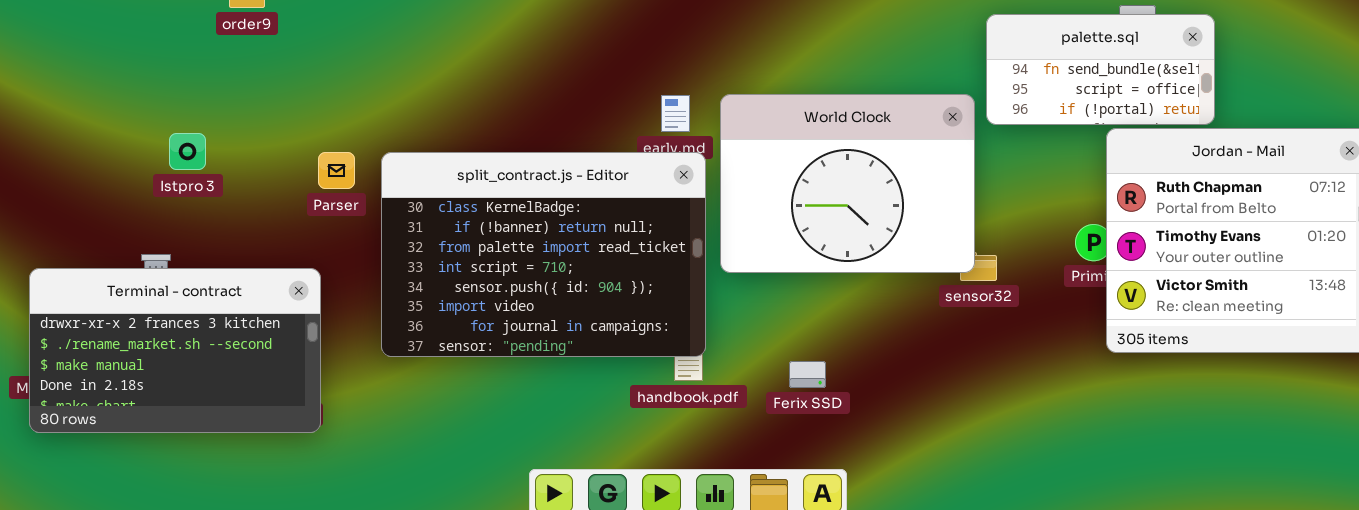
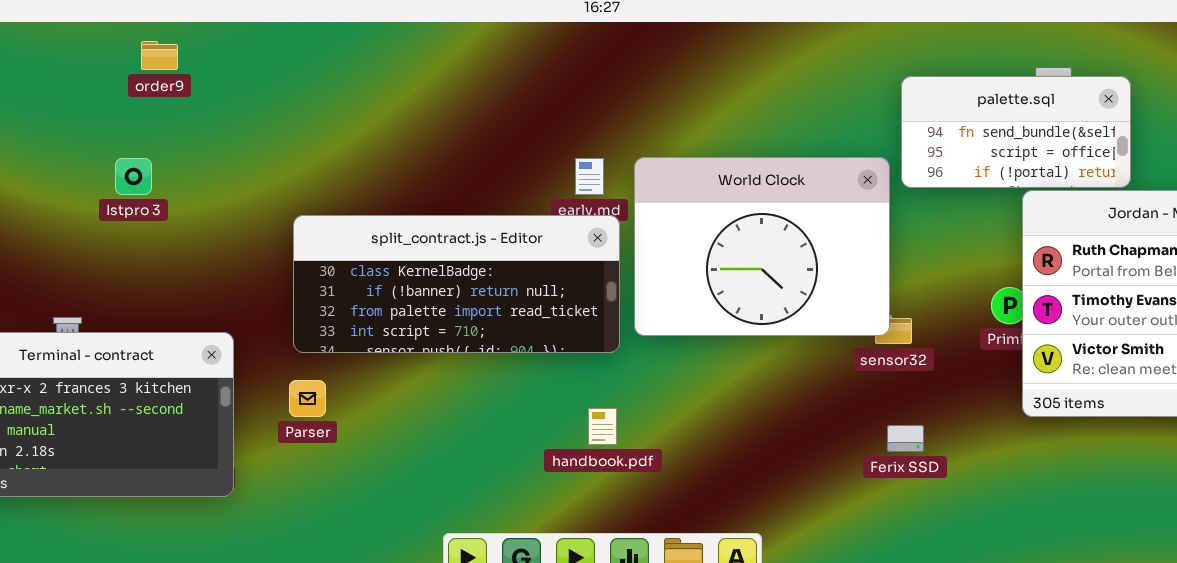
Istpro 3: [169,133,206,170] -> [115,158,152,195], moved
Parser: [318,152,355,189] -> [289,380,326,417], moved
split_contract.js - Editor: [381,152,706,357] -> [293,215,620,353], resized
Ferix SSD: [789,361,826,388] -> [887,425,924,452], moved

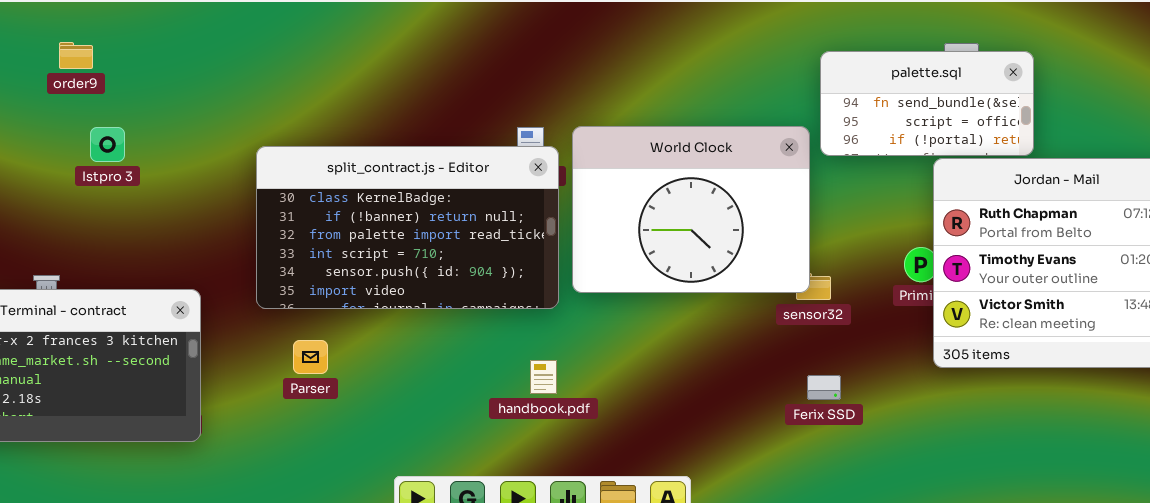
order9: [141,41,178,70] -> [59,42,93,69], moved
split_contract.js - Editor: [293,215,620,353] -> [256,146,559,309], resized
Parser: [289,380,326,417] -> [293,340,328,374], moved

